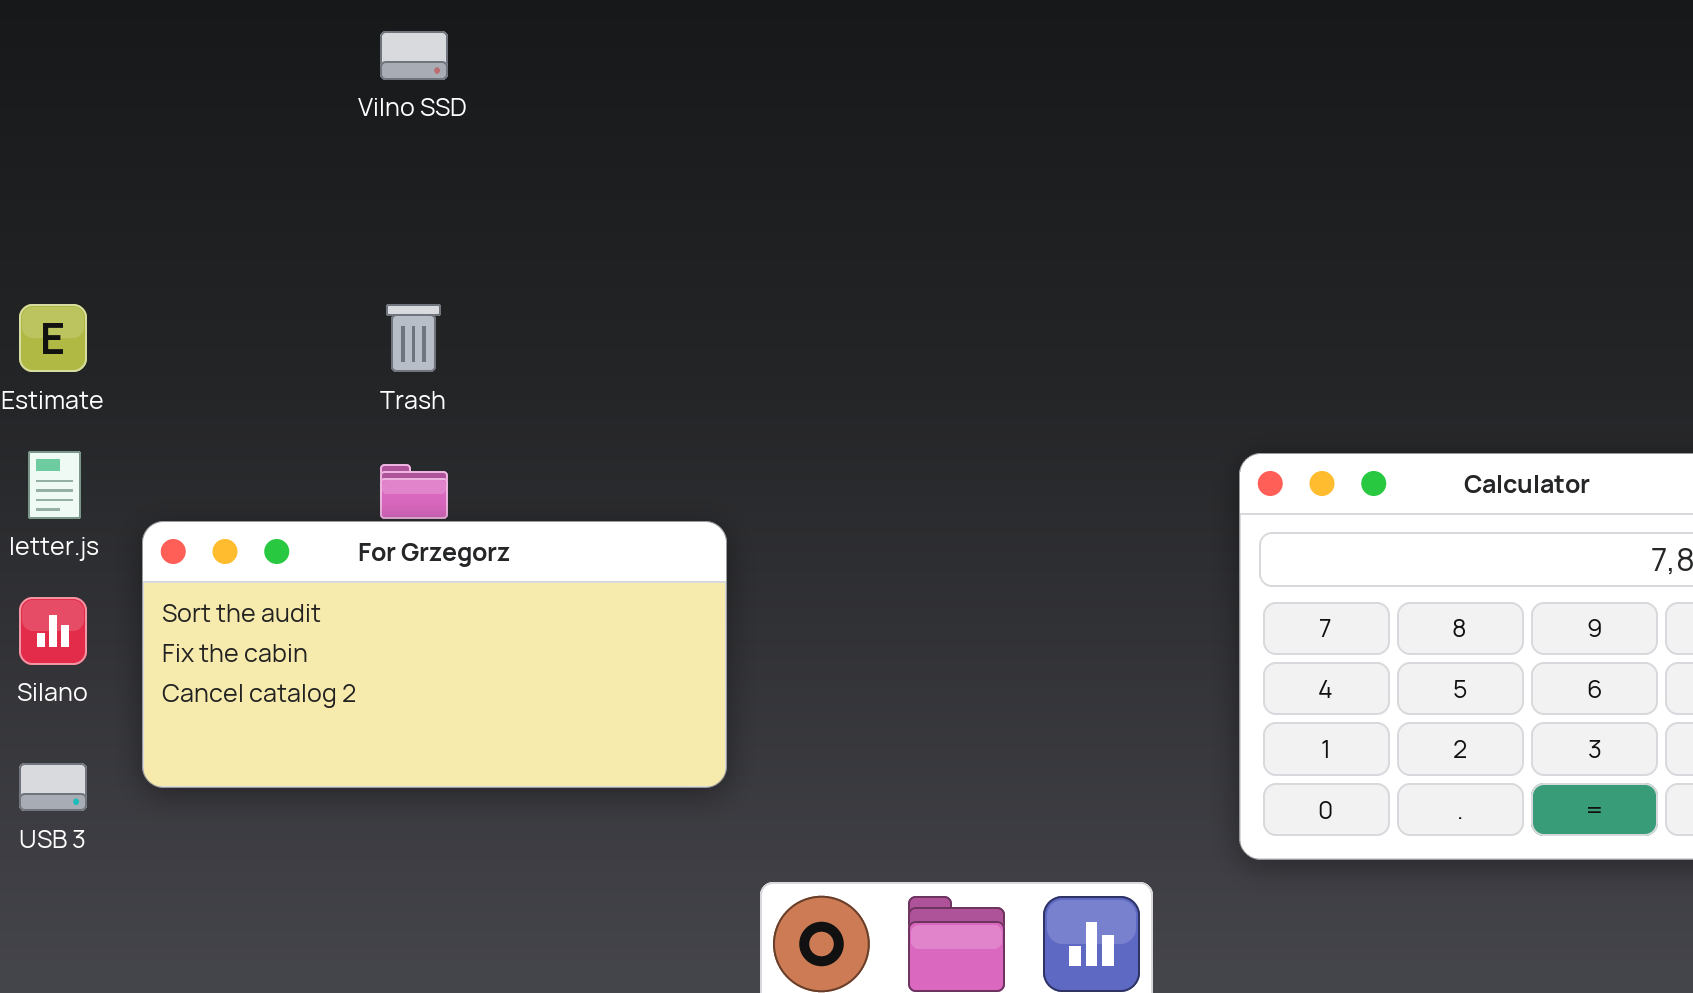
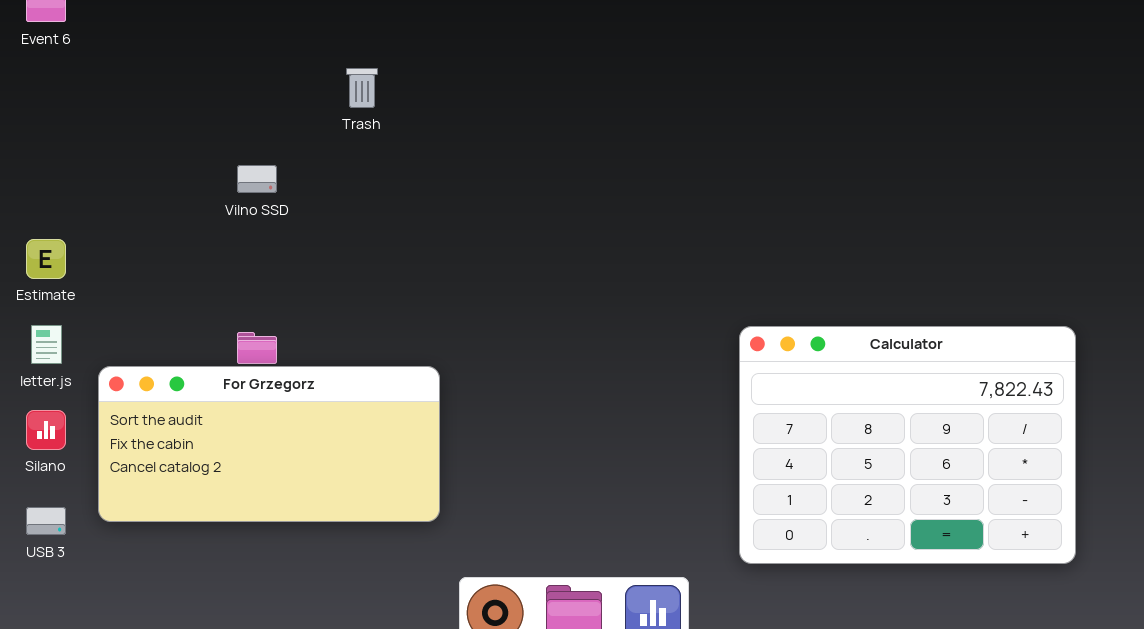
Vilno SSD: [380,31,448,80] -> [237,165,277,193], moved
Trash: [386,304,441,372] -> [346,68,378,108], moved

